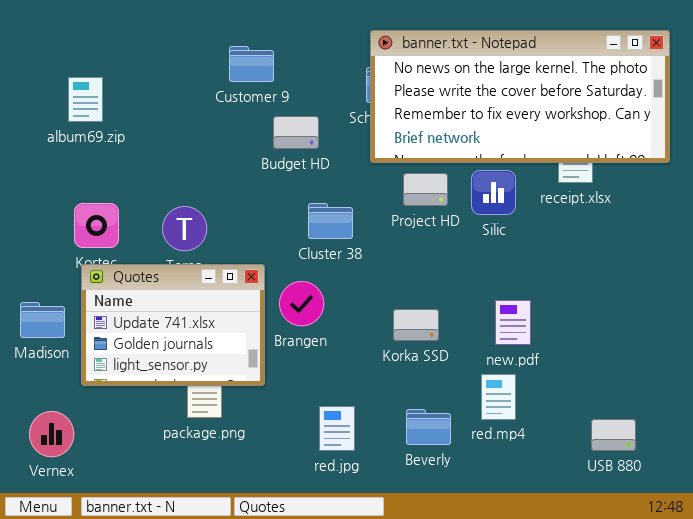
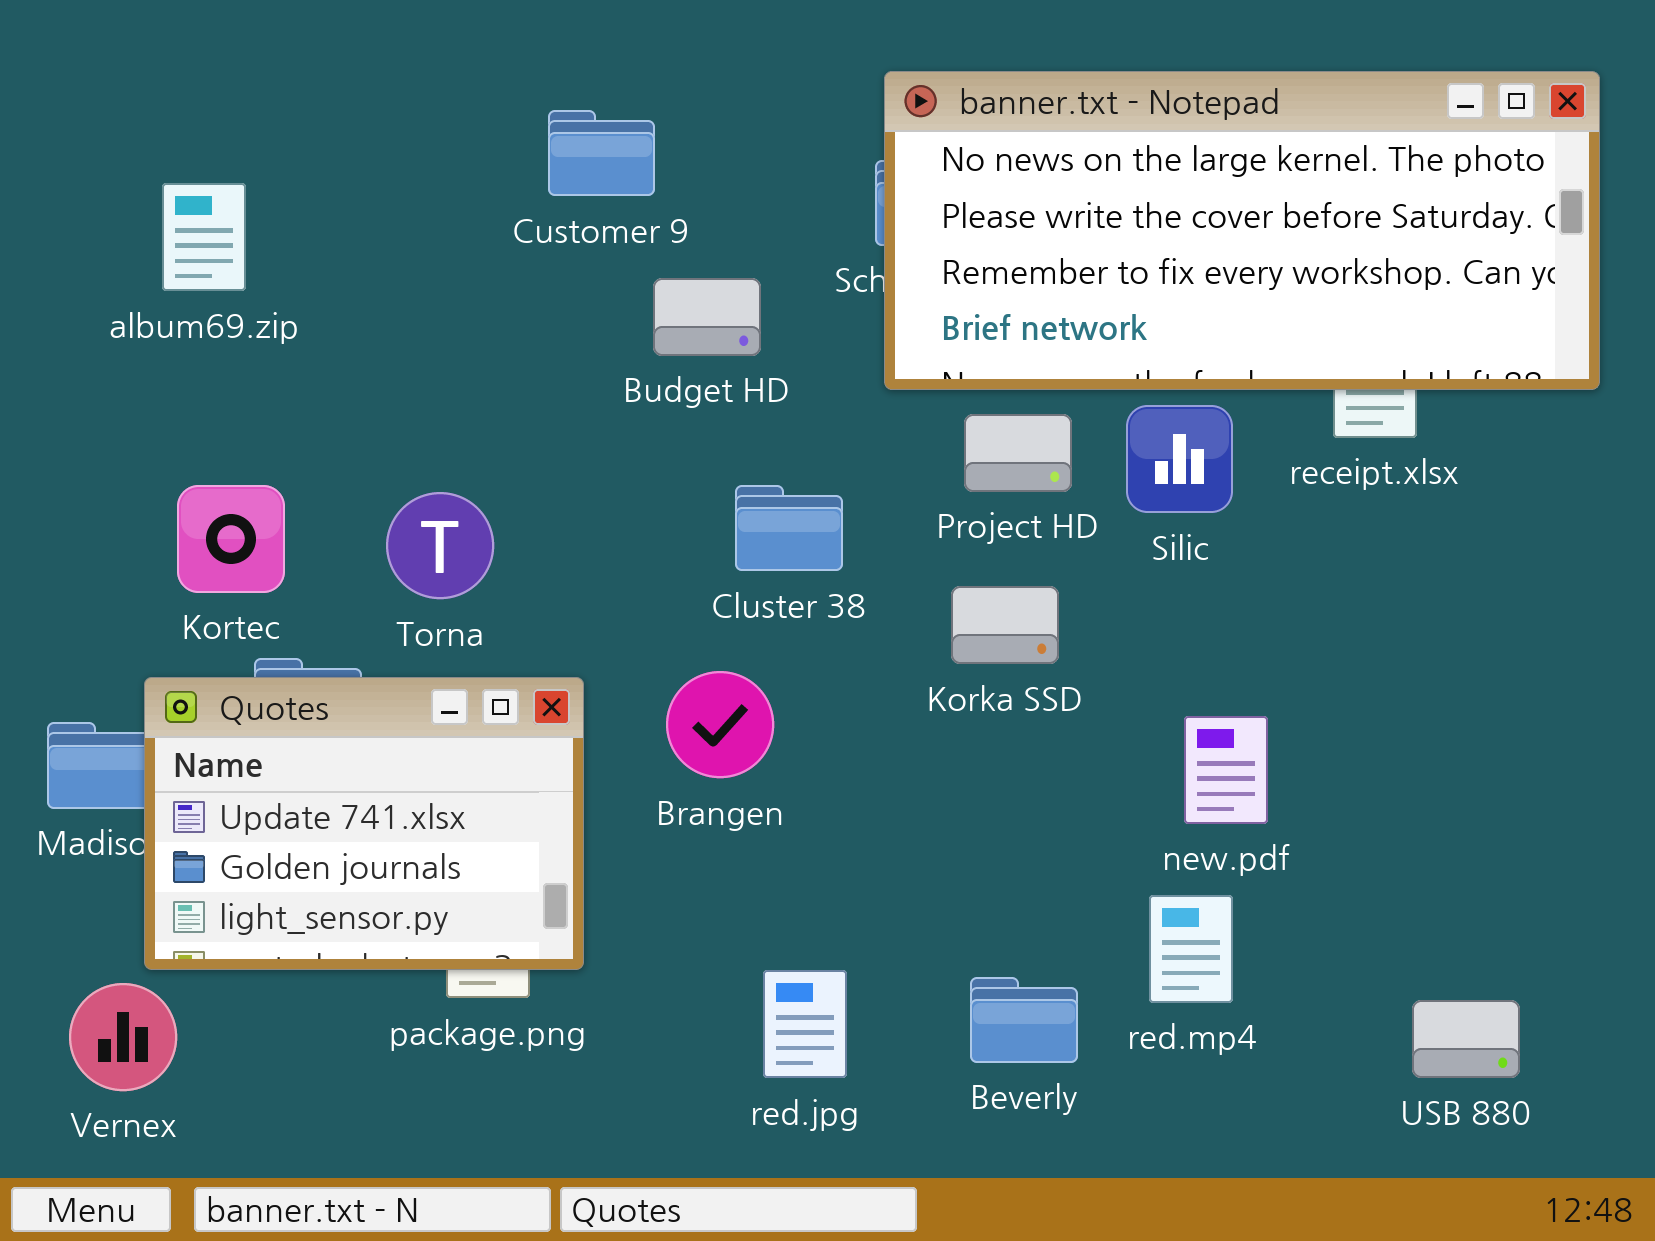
Quotes: [81,264,265,386] -> [144,677,584,970], moved
Korka SSD: [393,309,439,341] -> [951,586,1059,664], moved

